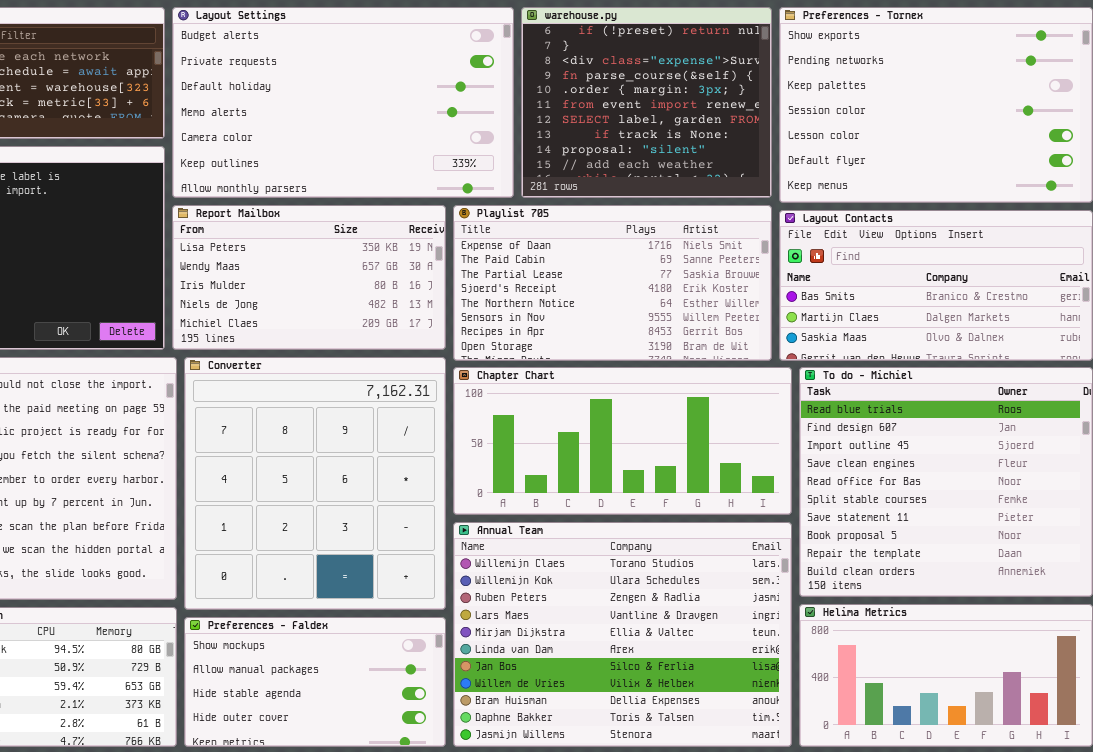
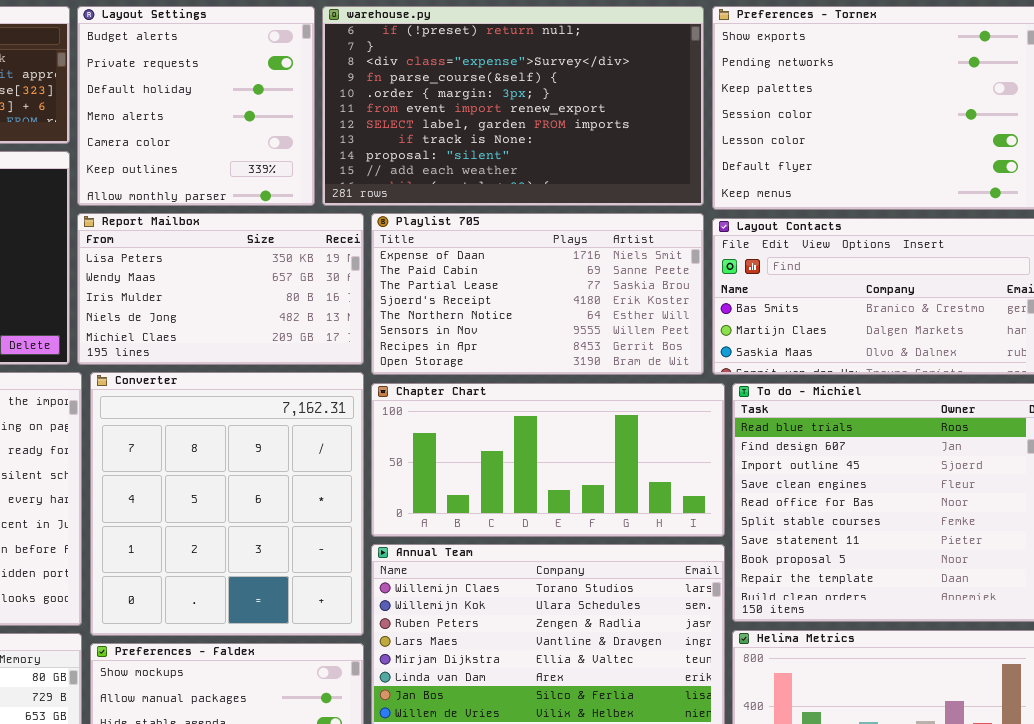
Layout Settings: [172,7,514,198] -> [77,6,315,206], resized
warehouse.py: [521,7,772,198] -> [322,6,704,206], resized

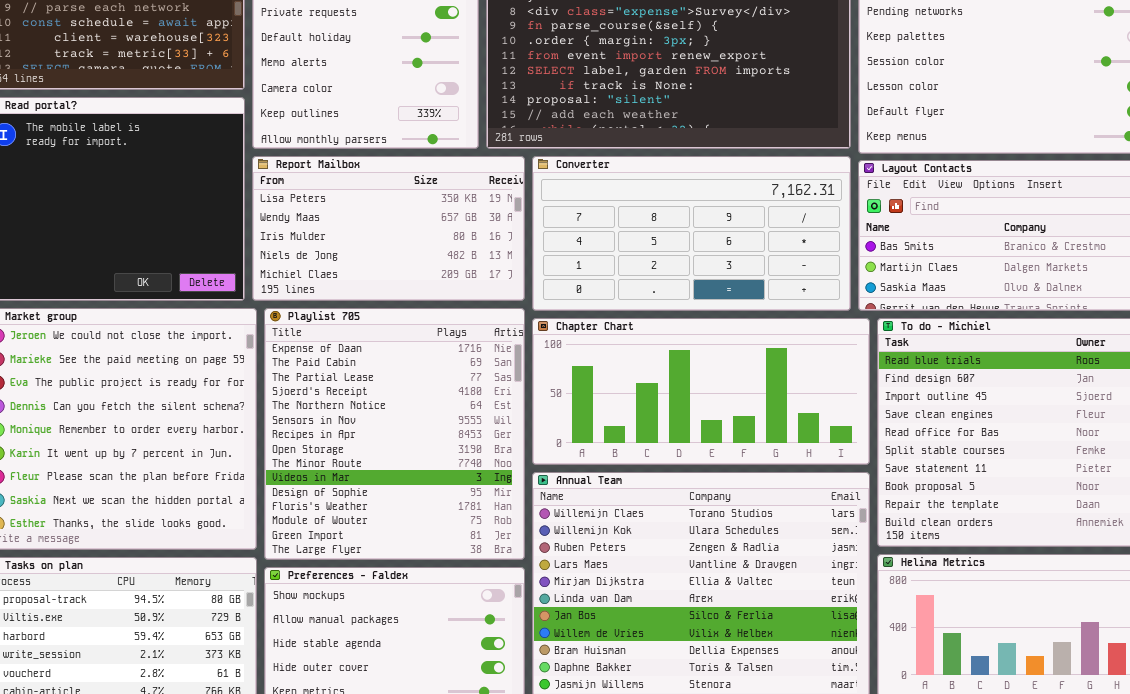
Playlist 705: [371,213,704,375] -> [264,308,525,560], moved, resized
Converter: [90,372,364,636] -> [532,156,851,311], moved, resized

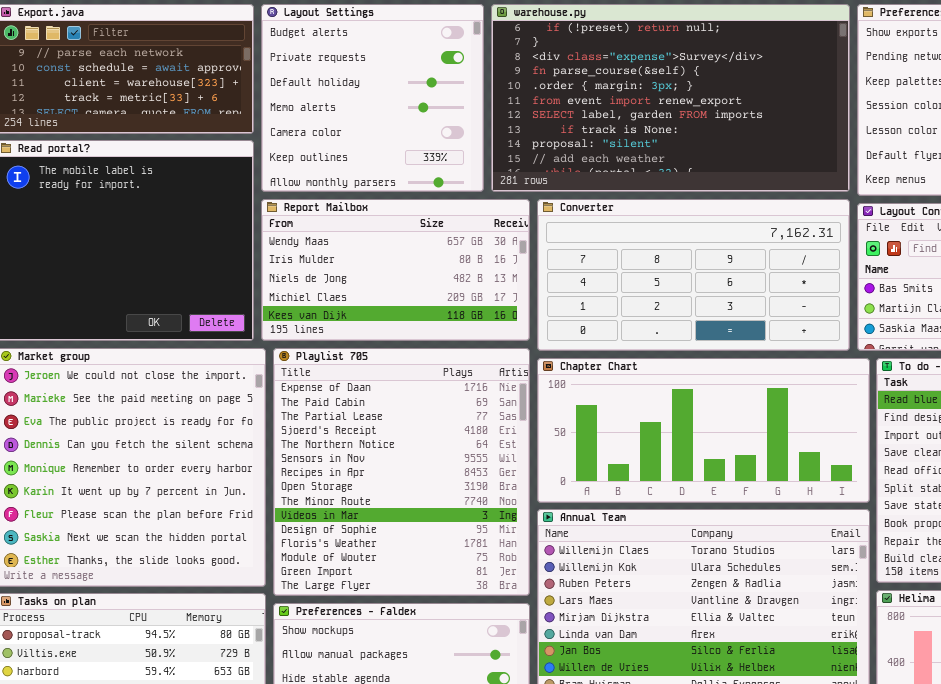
Report Mailbox: [252,156,525,301] -> [261,199,530,341], scrolled down 1 row

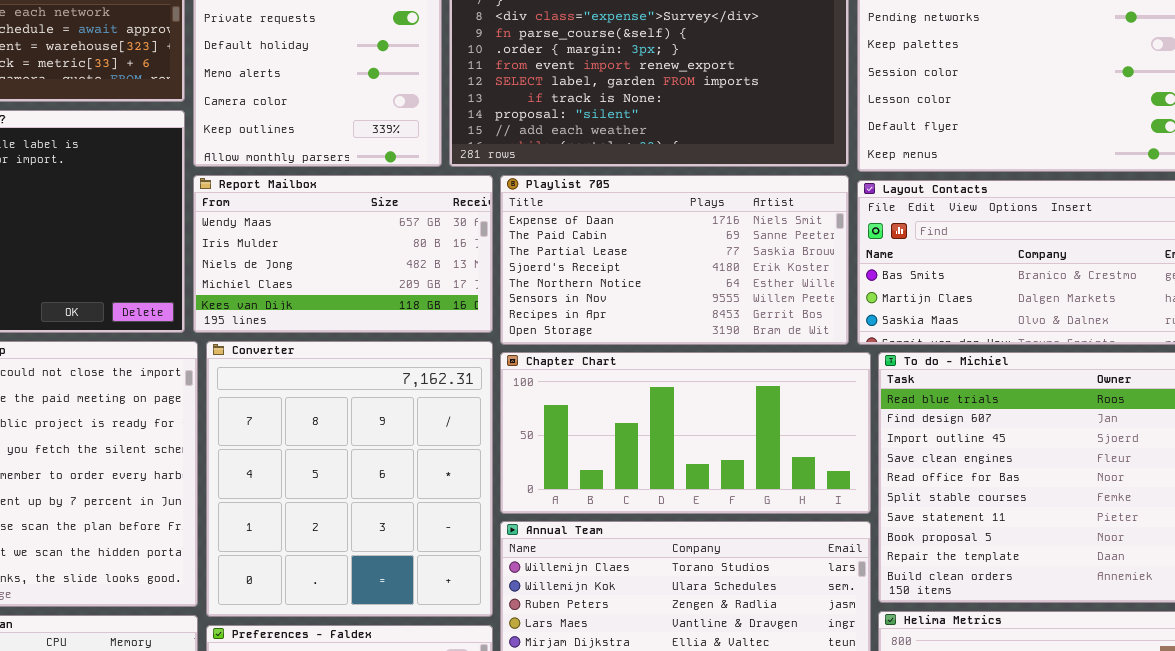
Converter: [537,199,850,351] -> [206,341,493,617], moved, resized
Playlist 705: [273,348,530,596] -> [500,175,849,345], moved, resized

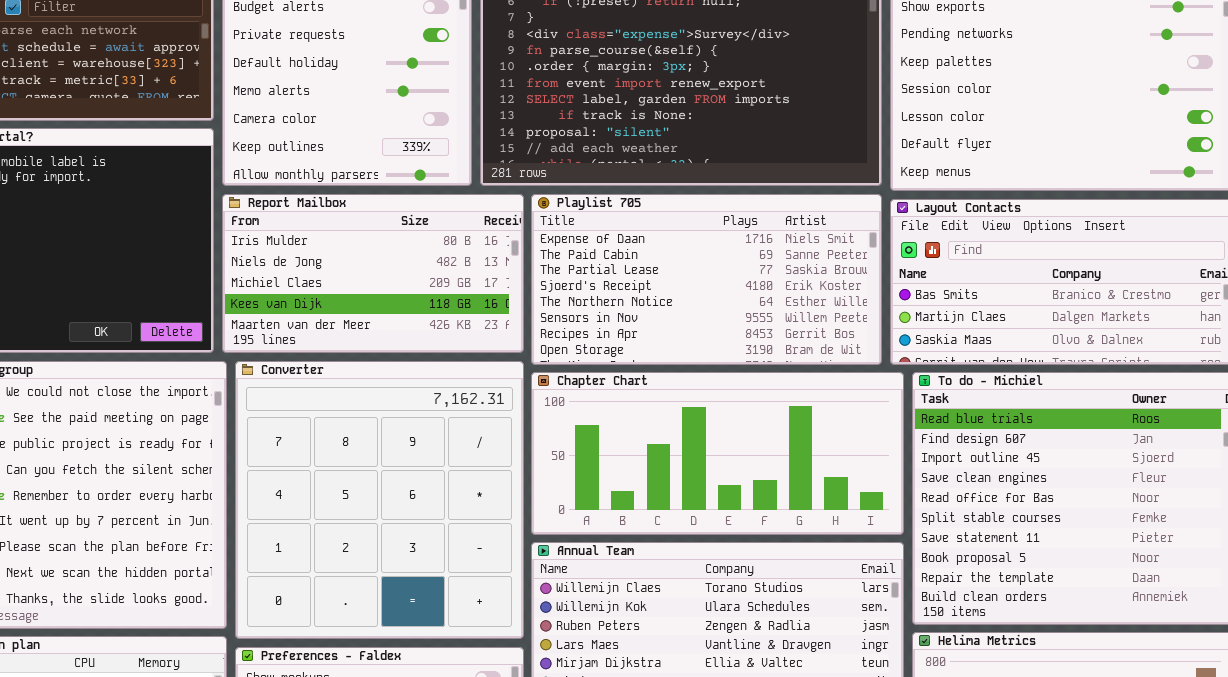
Report Mailbox: [193,175,493,333] -> [222,194,524,353], scrolled down 1 row

